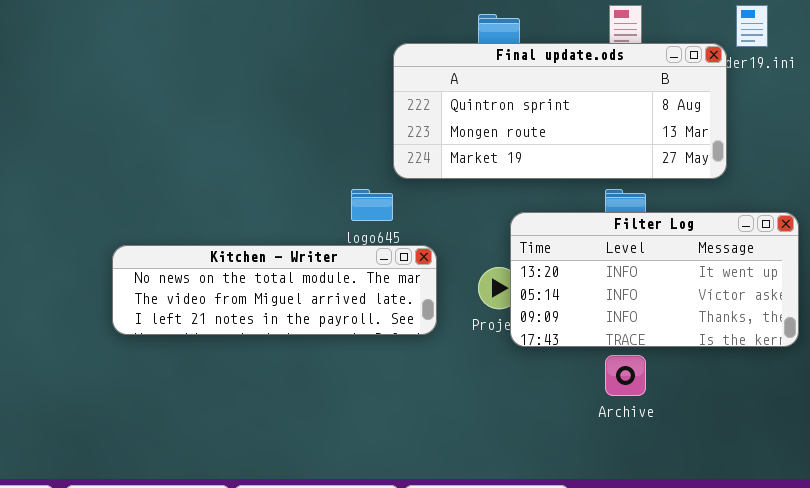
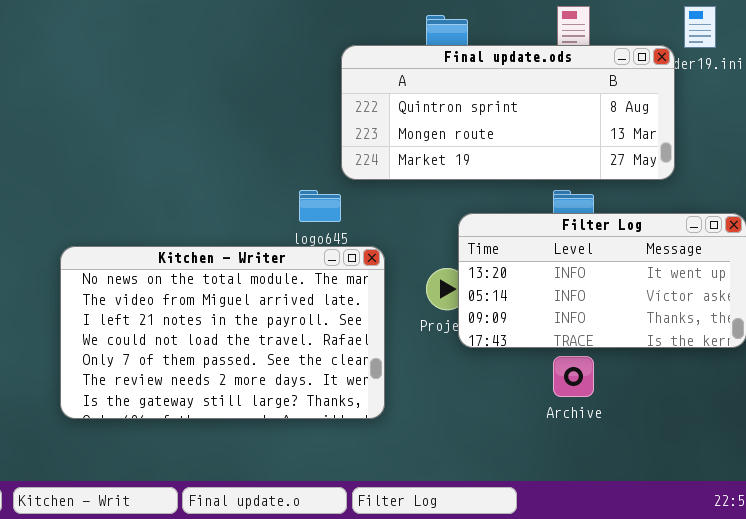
Kitchen - Writer: [112,245,437,335] -> [60,246,385,419], resized

